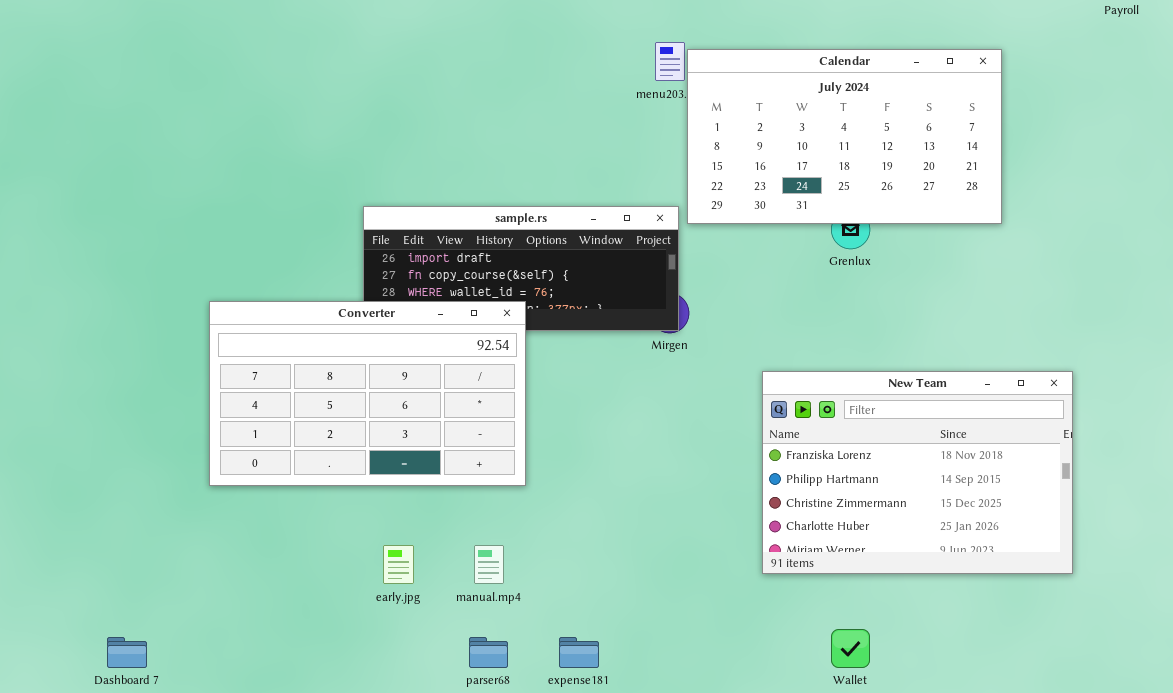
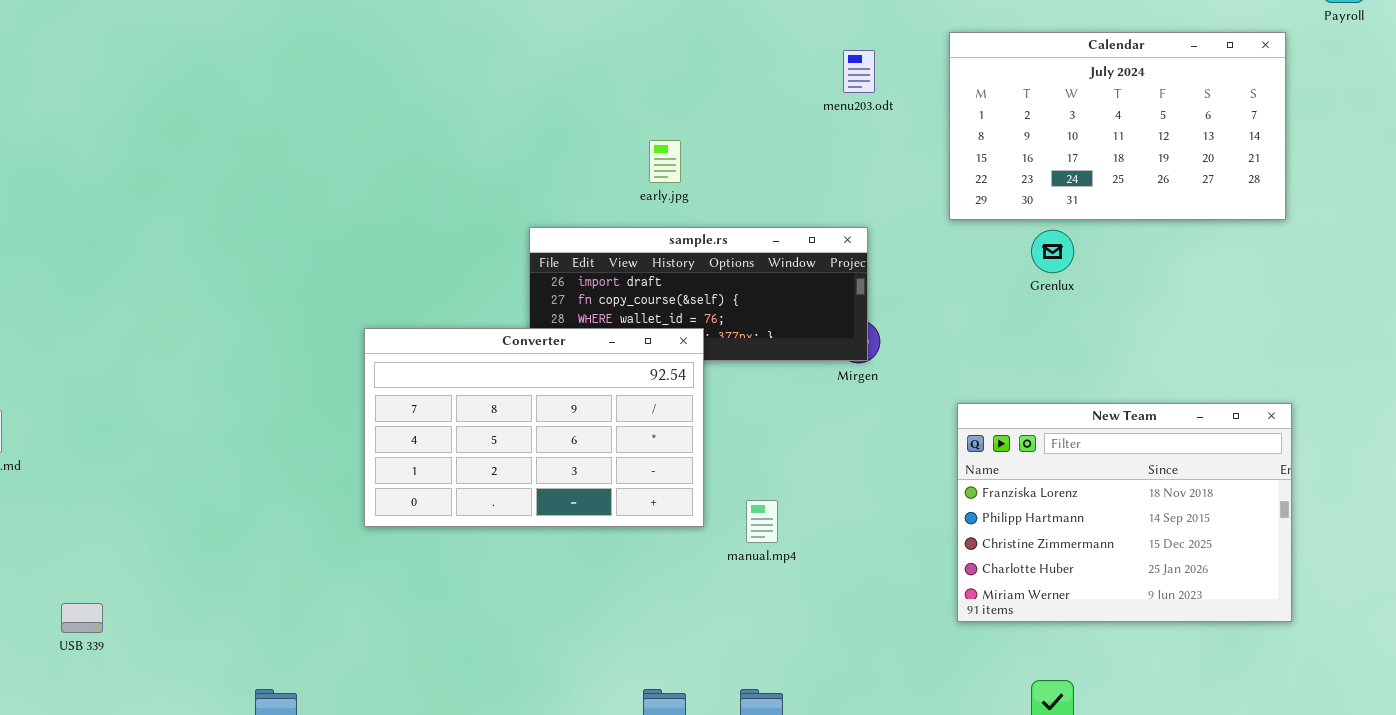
Calendar: [687,49,1002,224] -> [949,32,1286,220], moved
early.jpg: [383,545,414,584] -> [649,140,681,183], moved
manual.mp4: [474,545,504,584] -> [746,500,778,543], moved

